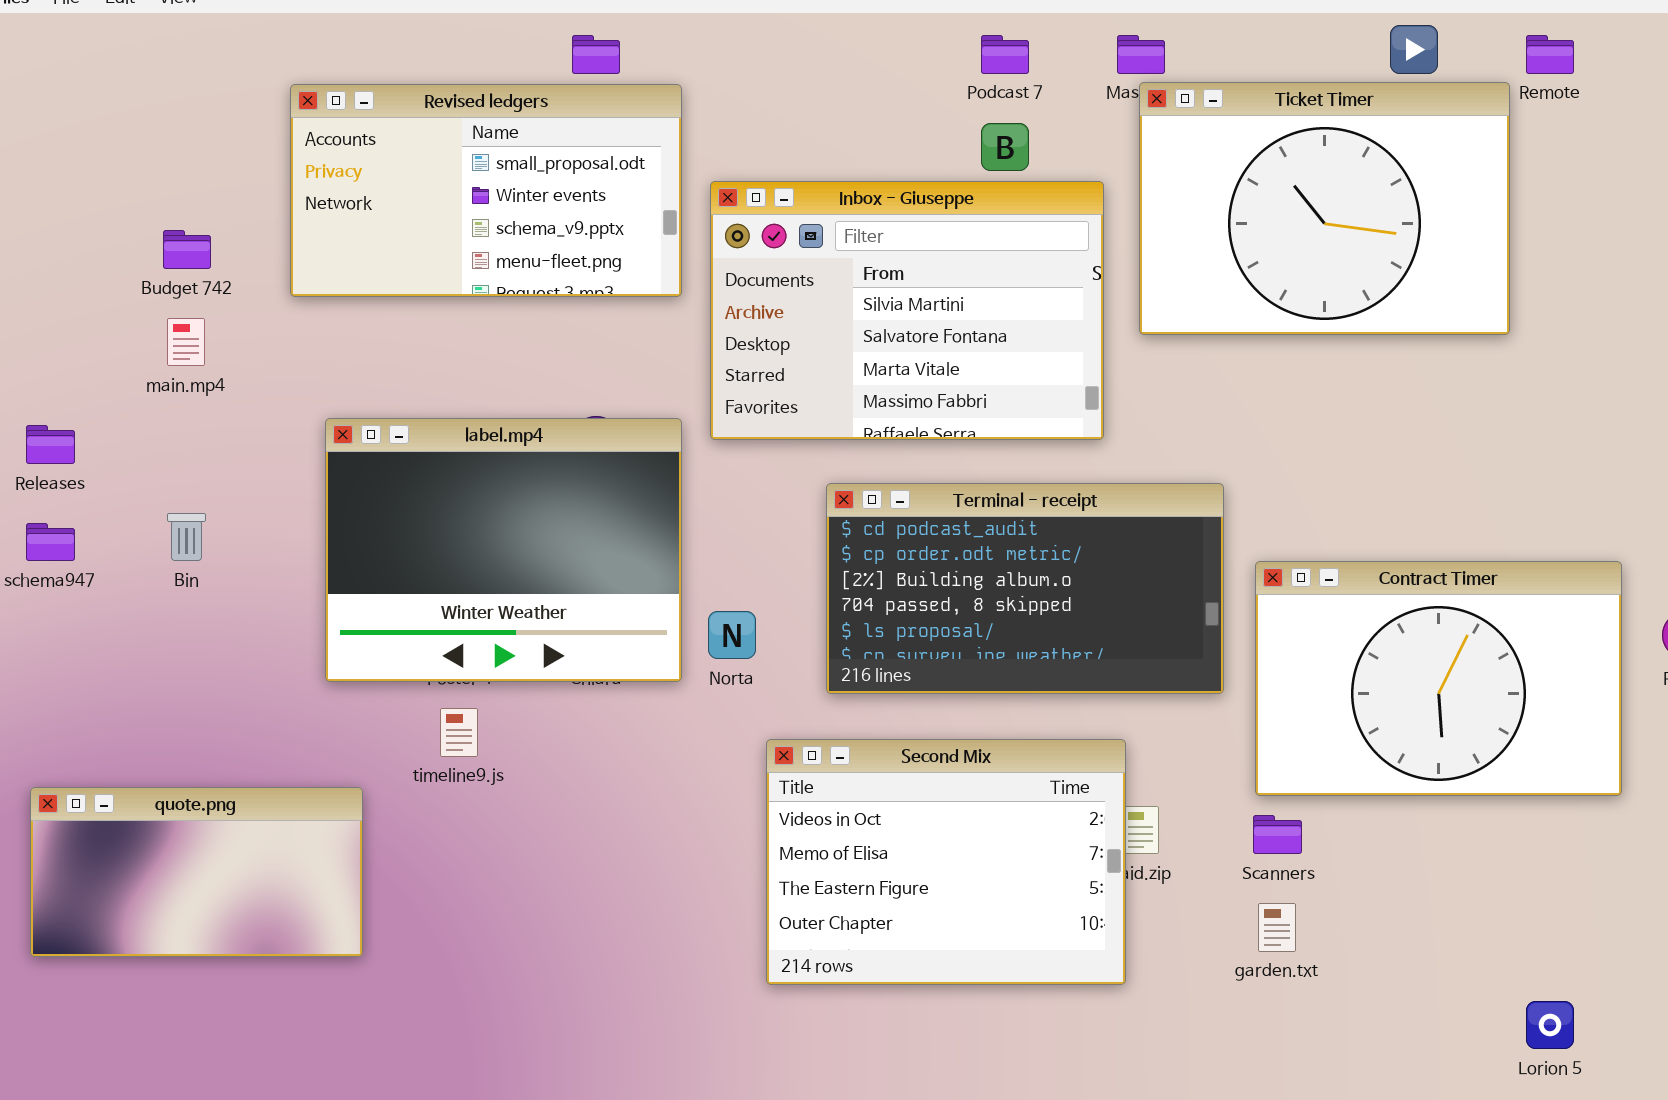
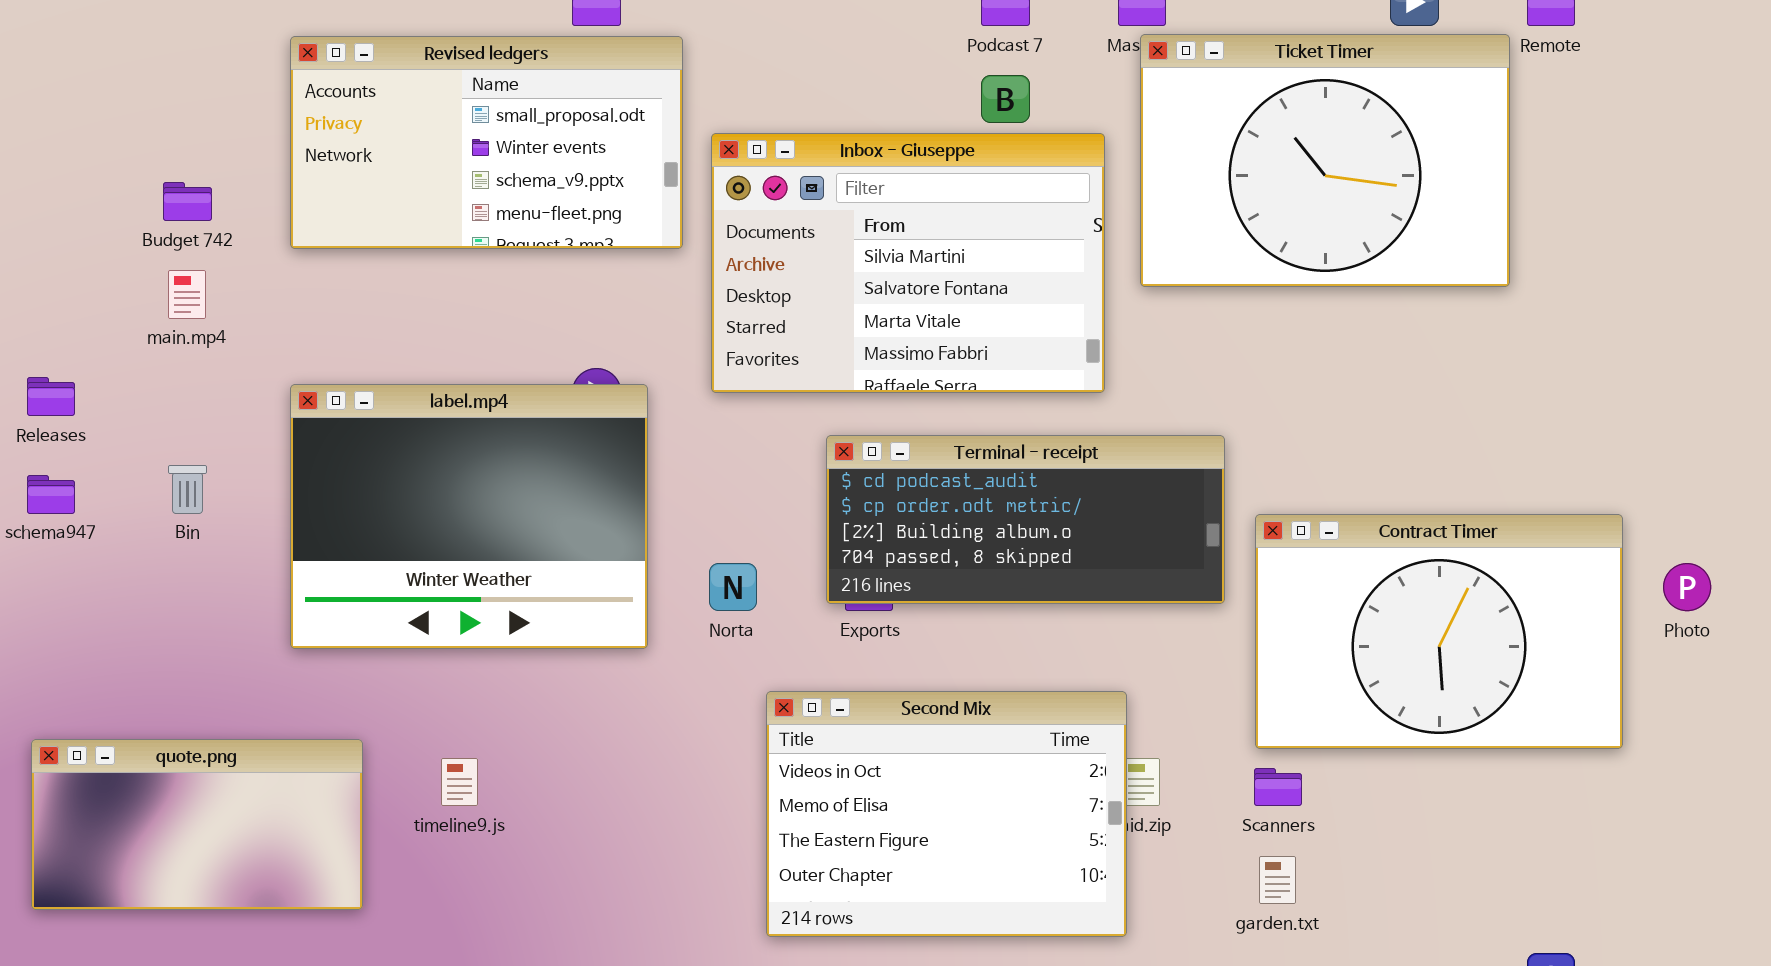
label.mp4: [325,418,682,682] -> [290,384,648,649], moved
Terminal - receipt: [826,483,1224,694] -> [826,435,1225,604], resized
timeline9.js: [440,708,478,757] -> [441,758,478,806], moved

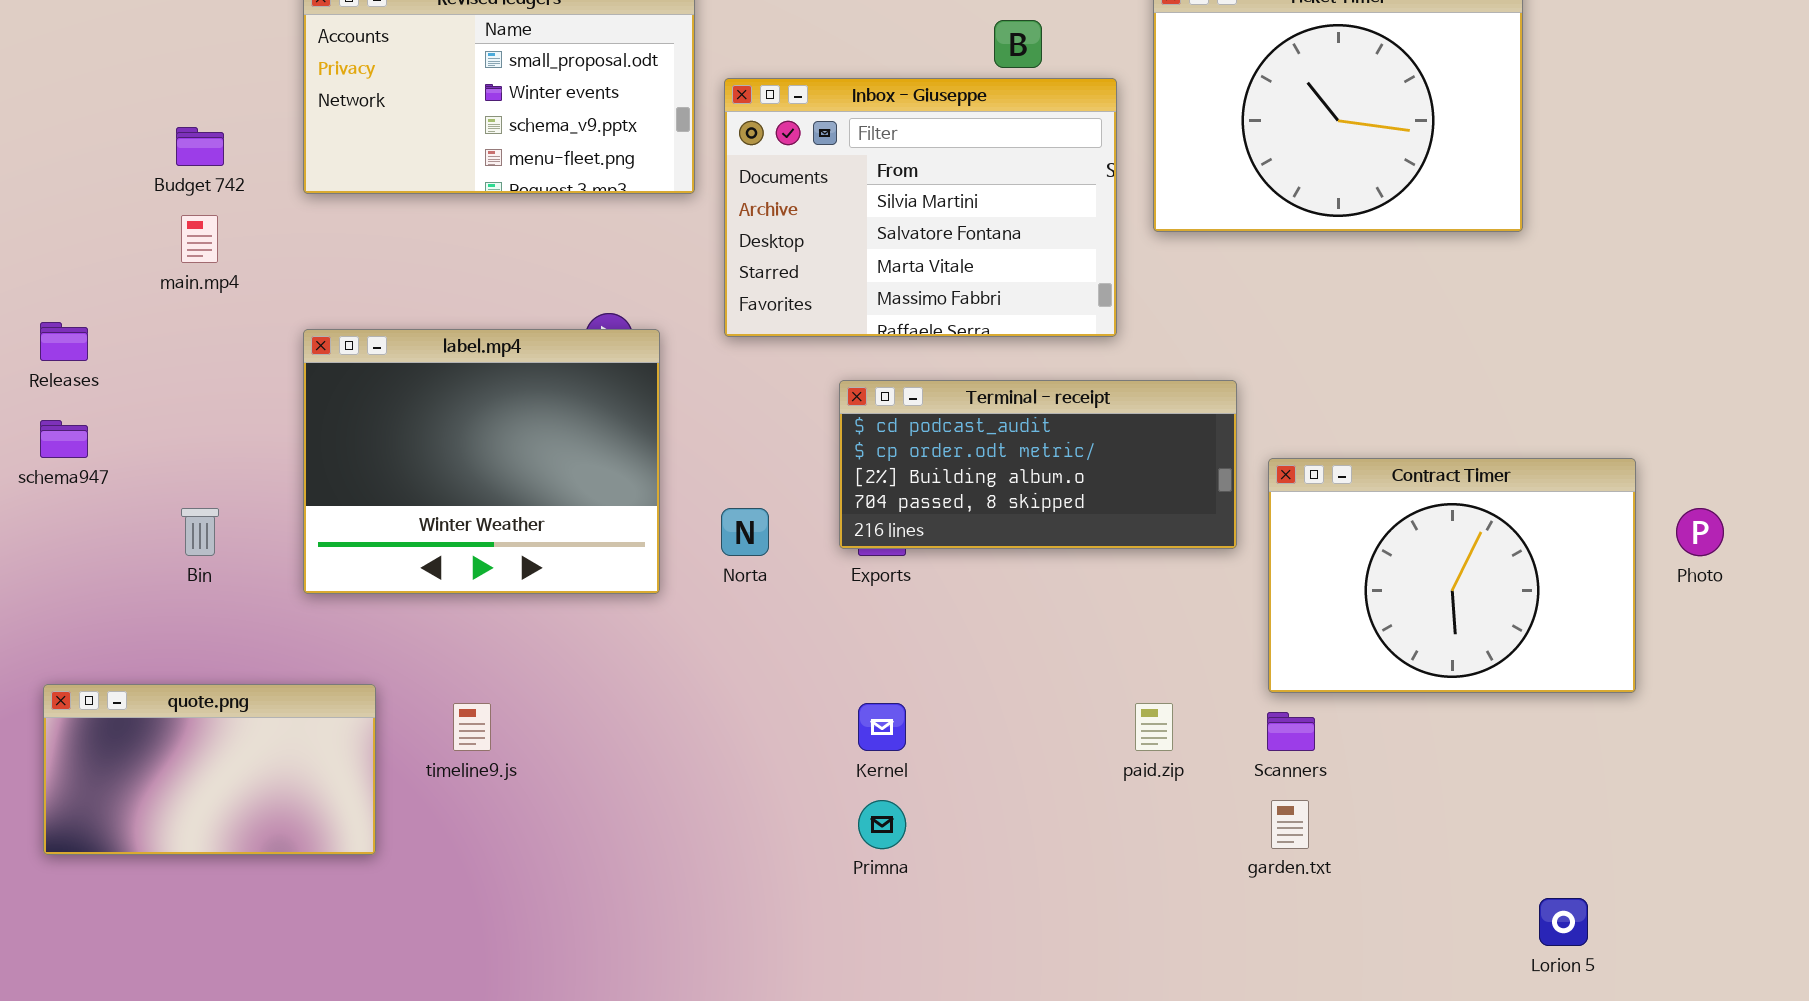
Bin: [168,465,207,514] -> [181,508,219,556], moved
Second Mix: [766,691,1127,937] -> none, closed

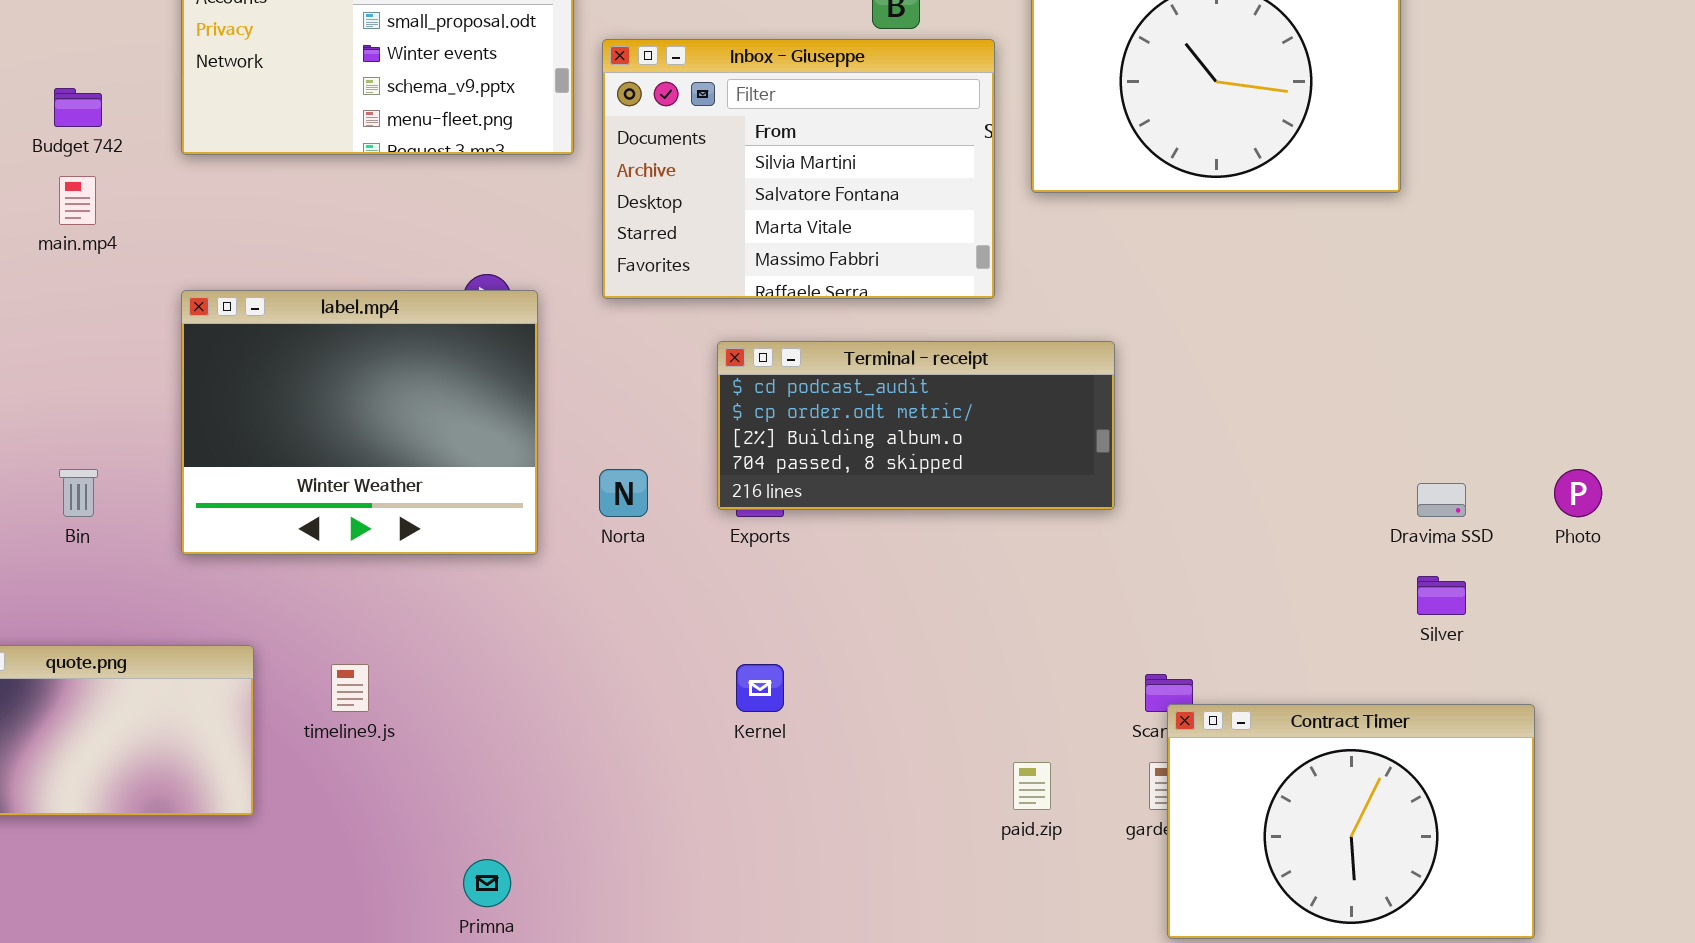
Contract Timer: [1268,458,1636,693] -> [1167,704,1535,939], moved
paid.zip: [1135,703,1173,751] -> [1013,762,1051,810], moved
Primna: [858,800,906,849] -> [463,859,511,907], moved

